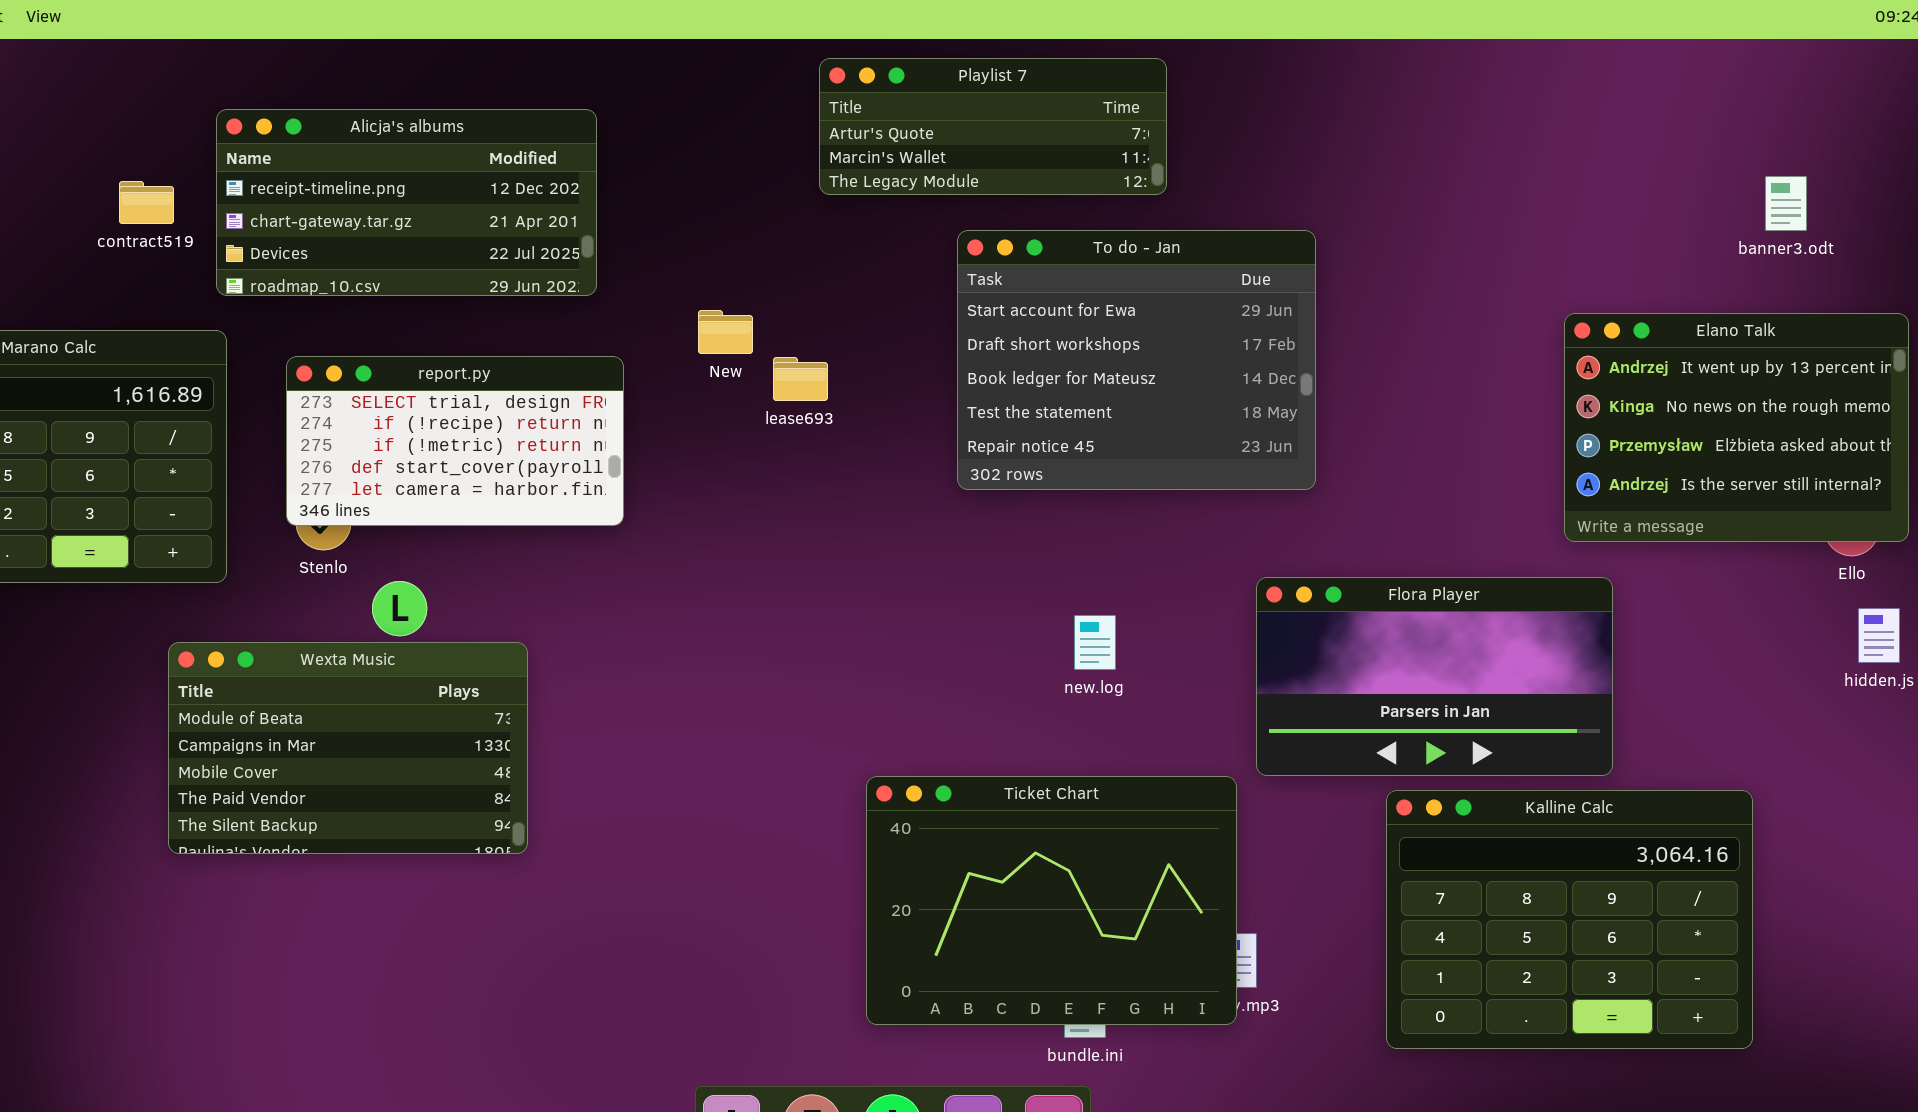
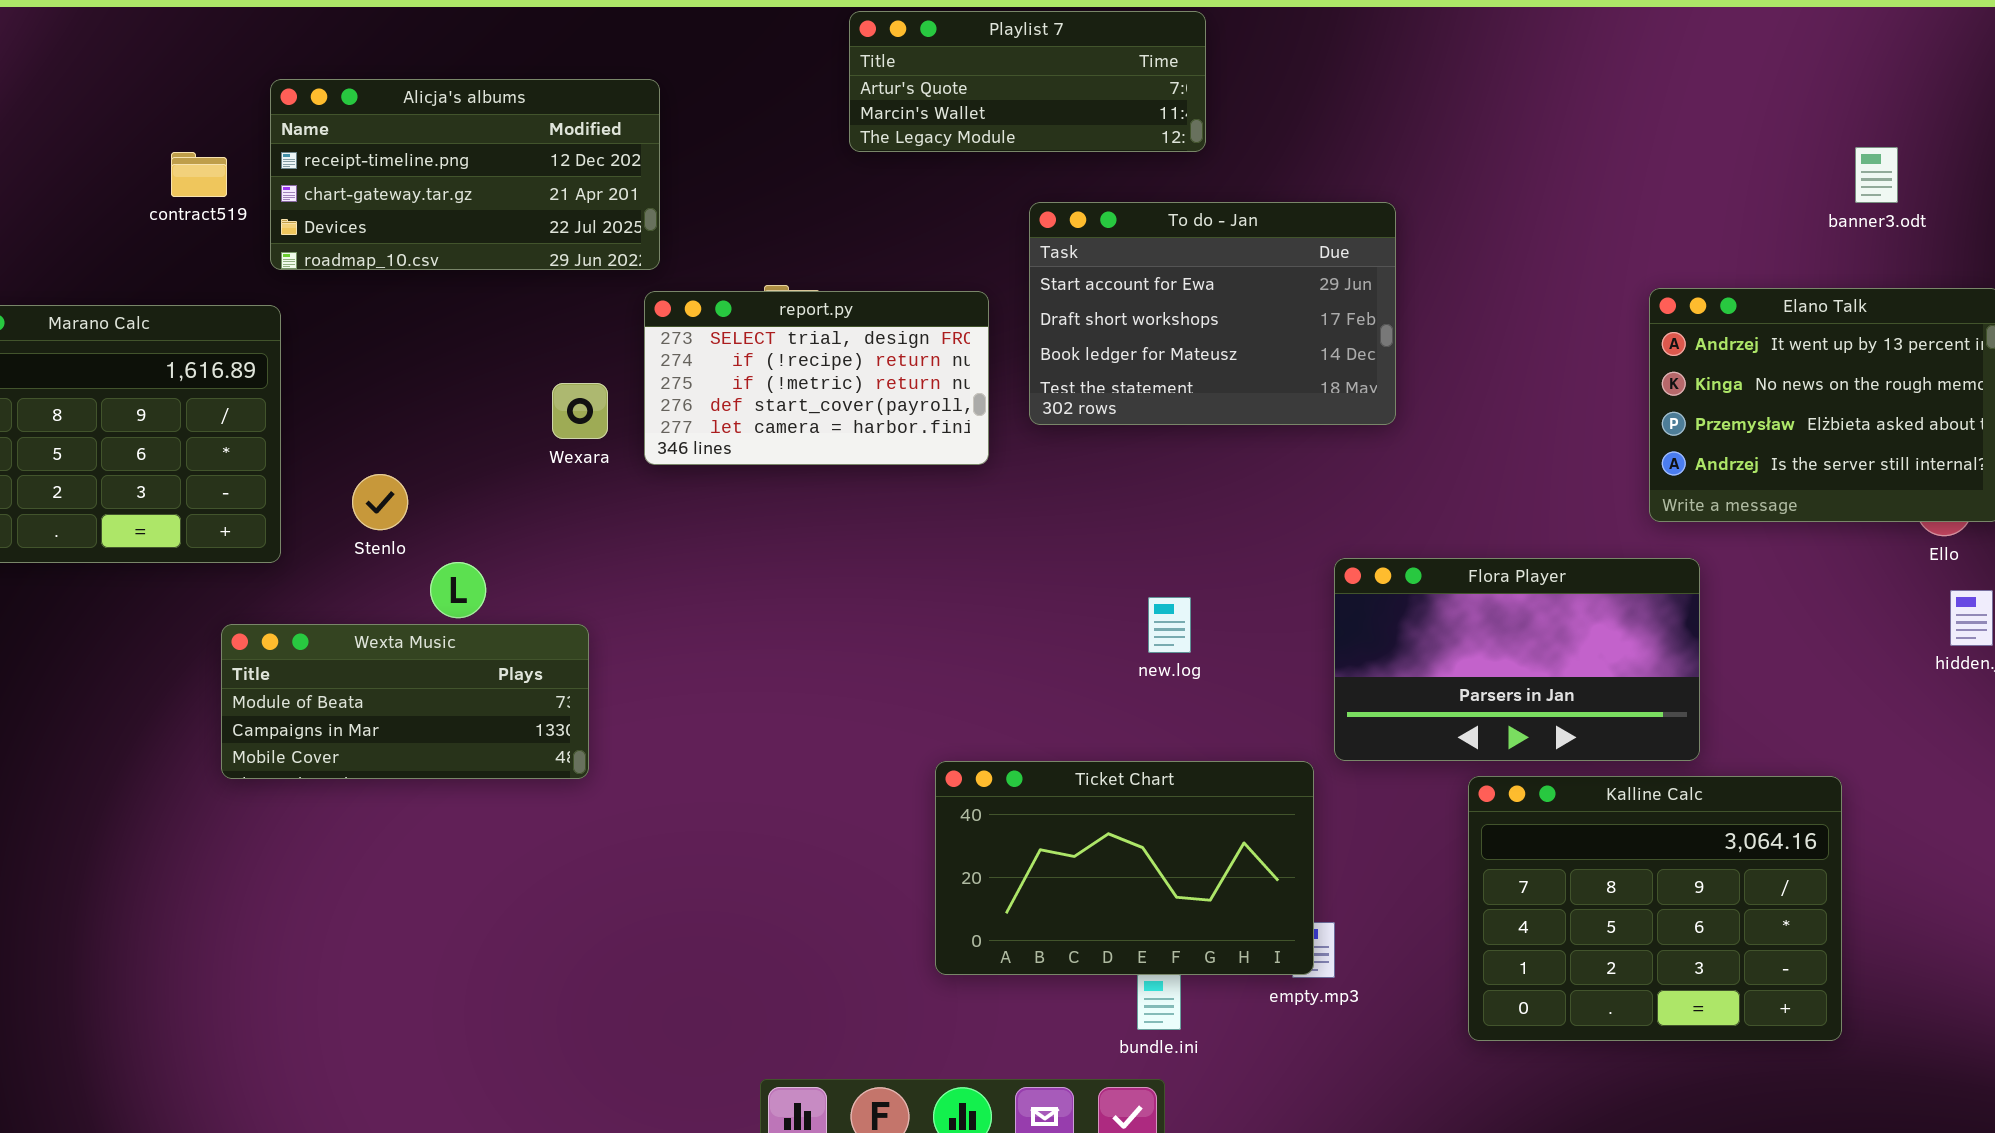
Playlist 7: [819,58,1167,195] -> [849,11,1206,152], moved
To do - Jan: [957,230,1316,490] -> [1029,202,1396,425], resized
report.py: [286,356,624,526] -> [644,291,989,465], moved
Wexta Music: [168,642,528,854] -> [221,624,589,779], resized
Ticket Chart: [866,776,1237,1025] -> [935,761,1314,975], resized

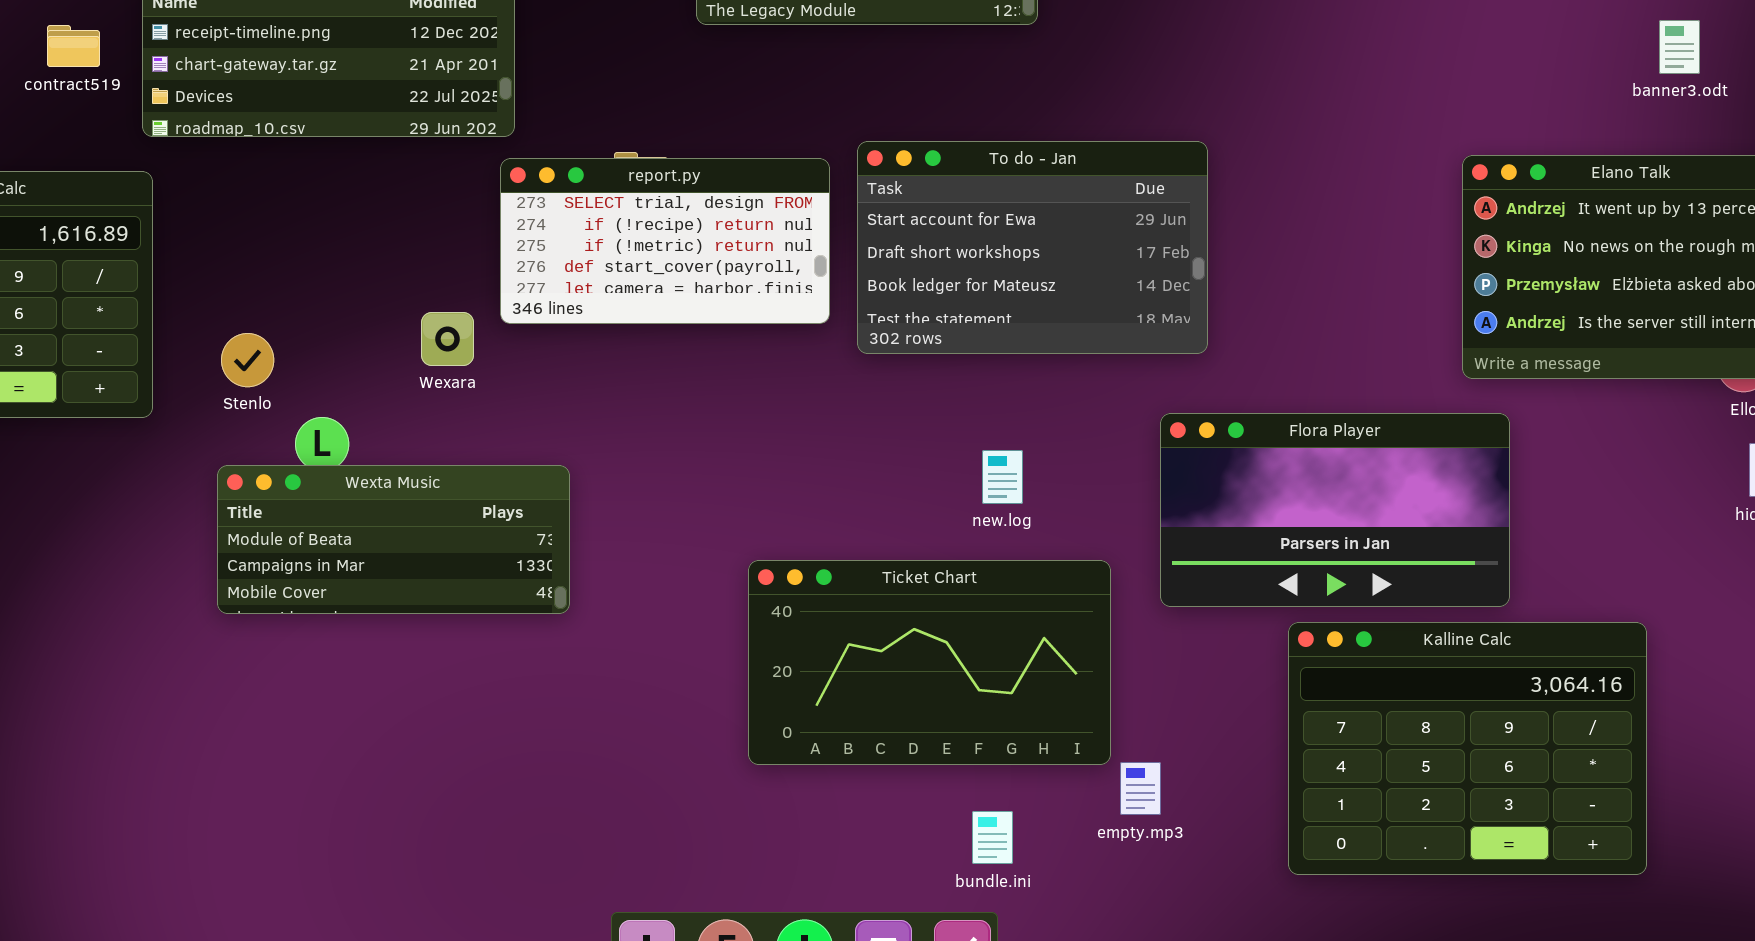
To do - Jan: [1029,202,1396,425] -> [857,141,1208,354], moved
Wexara: [552,383,608,439] -> [421,312,474,366], moved
Wexta Music: [221,624,589,779] -> [217,465,570,614], moved
Ticket Chart: [935,761,1314,975] -> [748,560,1111,765], moved

